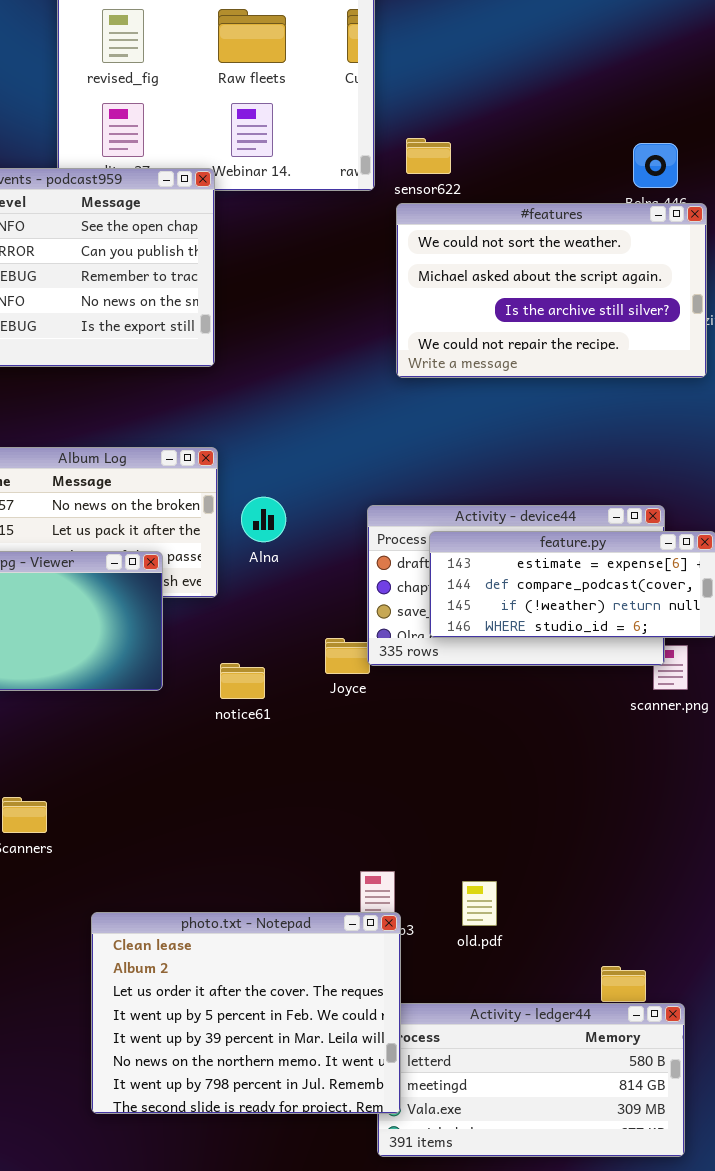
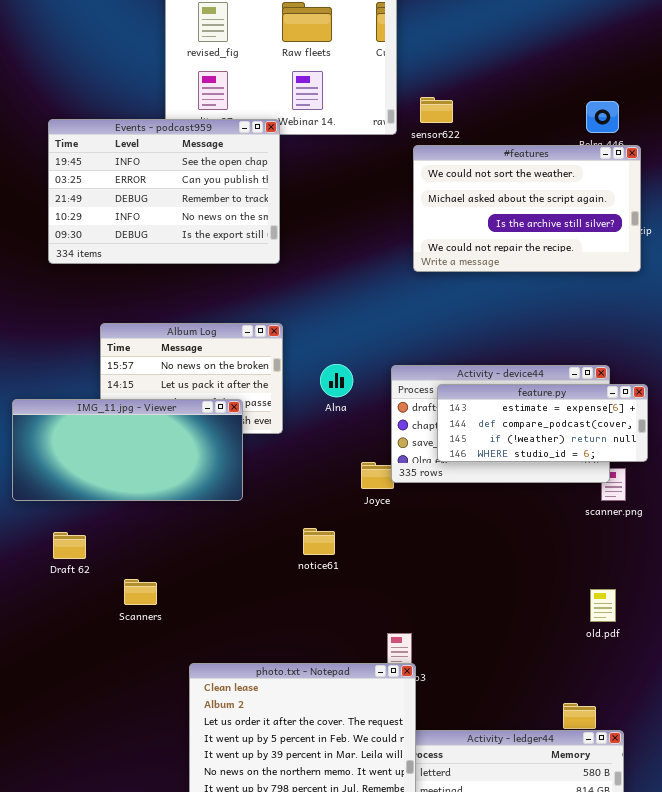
Alna: [241,497,286,542] -> [320,364,353,397], moved
notice61: [220,663,265,699] -> [303,528,335,555], moved
old.pdf: [462,881,497,926] -> [590,589,616,622], moved

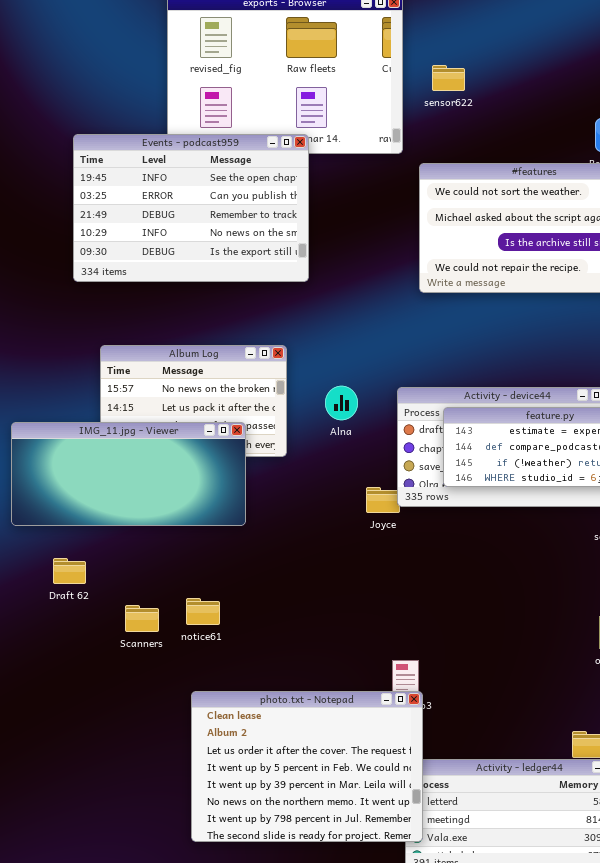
sensor622: [420,97,453,123] -> [432,65,465,91], moved
Events - podcast959: [48,119,280,264] -> [73,134,309,282], moved
notice61: [303,528,335,555] -> [186,598,220,625], moved

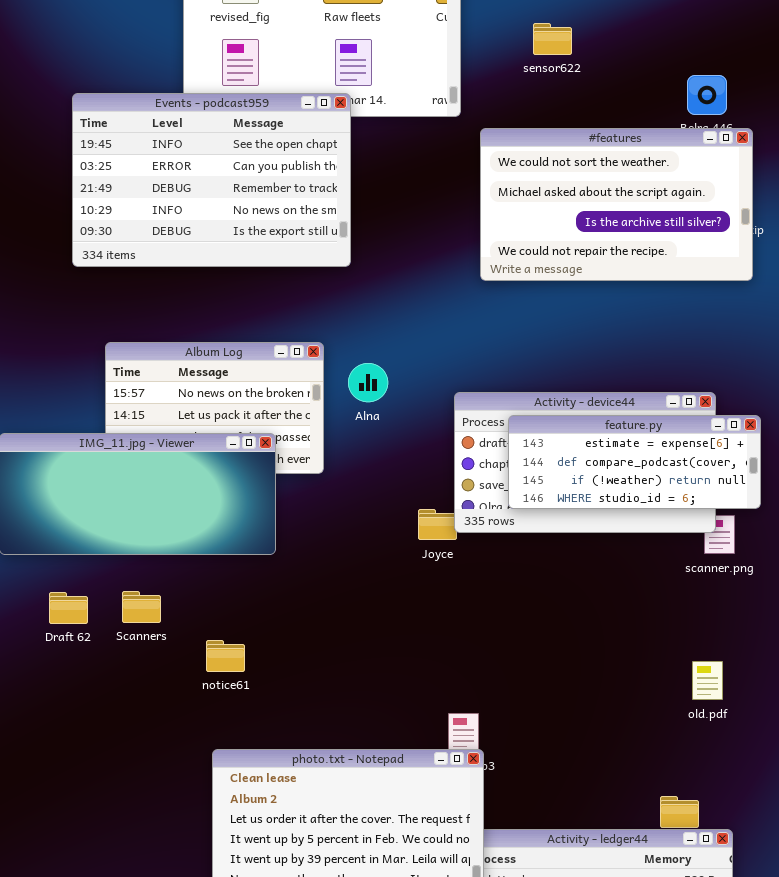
sensor622: [432,65,465,91] -> [533,23,572,55], moved
Alna: [325,386,358,420] -> [348,363,388,402], moved
Scanners: [125,605,159,632] -> [122,591,161,623], moved

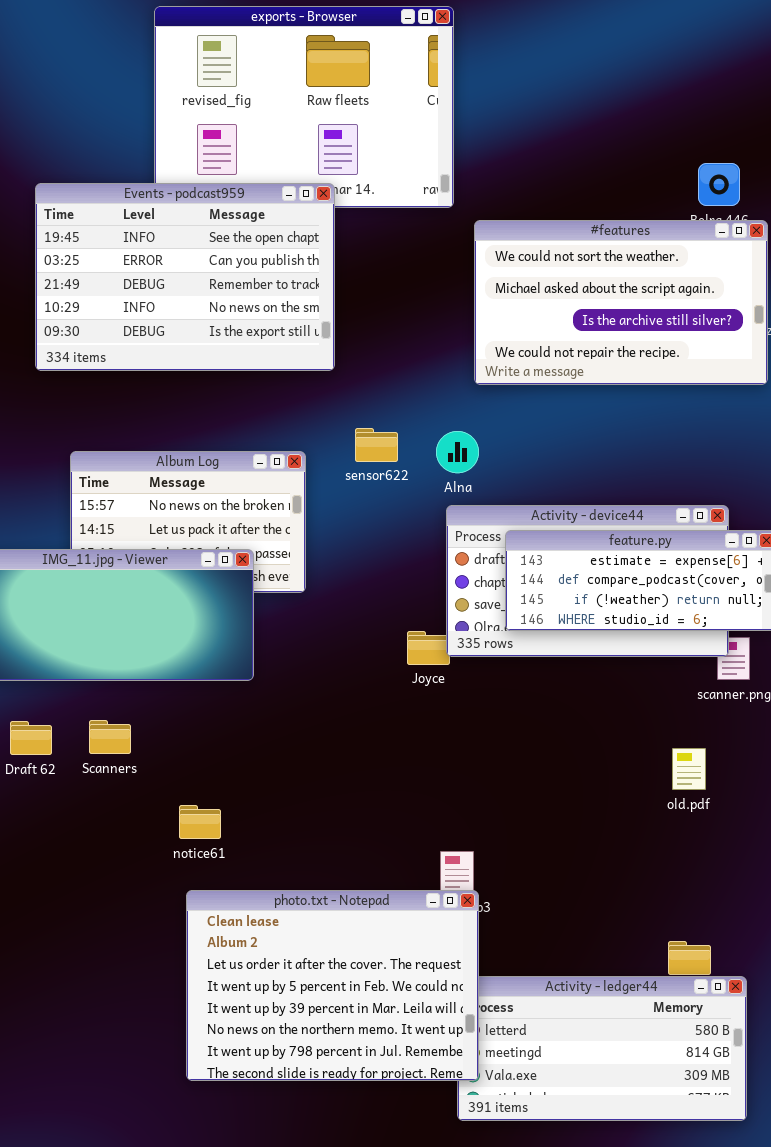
sensor622: [533,23,572,55] -> [355,428,398,462], moved
Alna: [348,363,388,402] -> [436,431,479,473], moved
notice61: [206,640,245,672] -> [179,805,221,839], moved
old.pdf: [692,661,723,700] -> [672,748,706,790], moved

